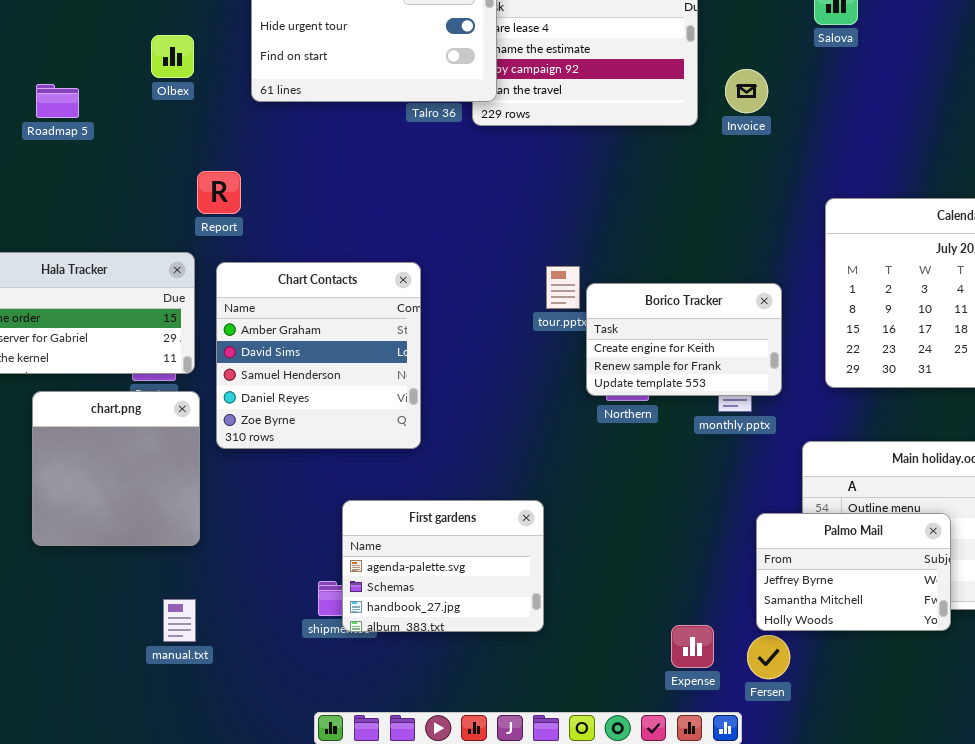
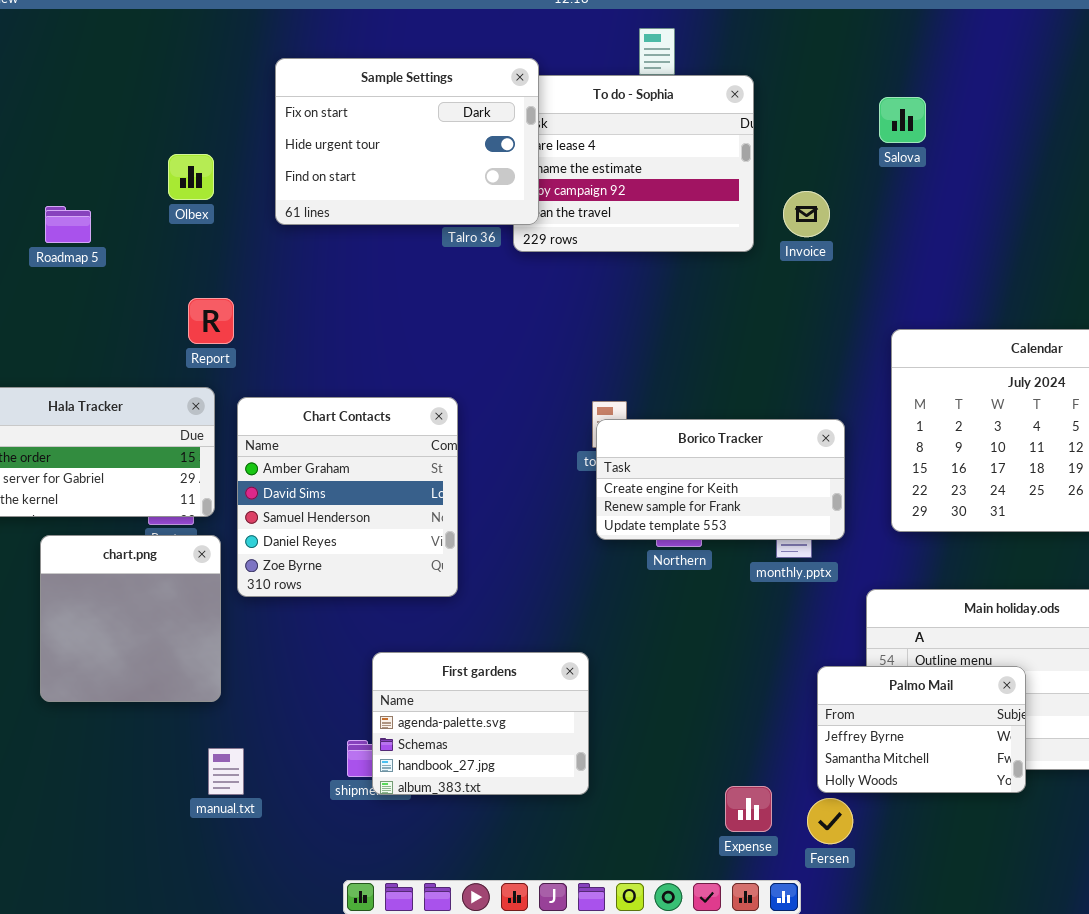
Report: [197,171,241,214] -> [188,298,234,344], moved
Borico Tracker: [586,283,782,396] -> [596,419,845,540], resized
manual.txt: [163,599,196,642] -> [208,748,244,795], moved

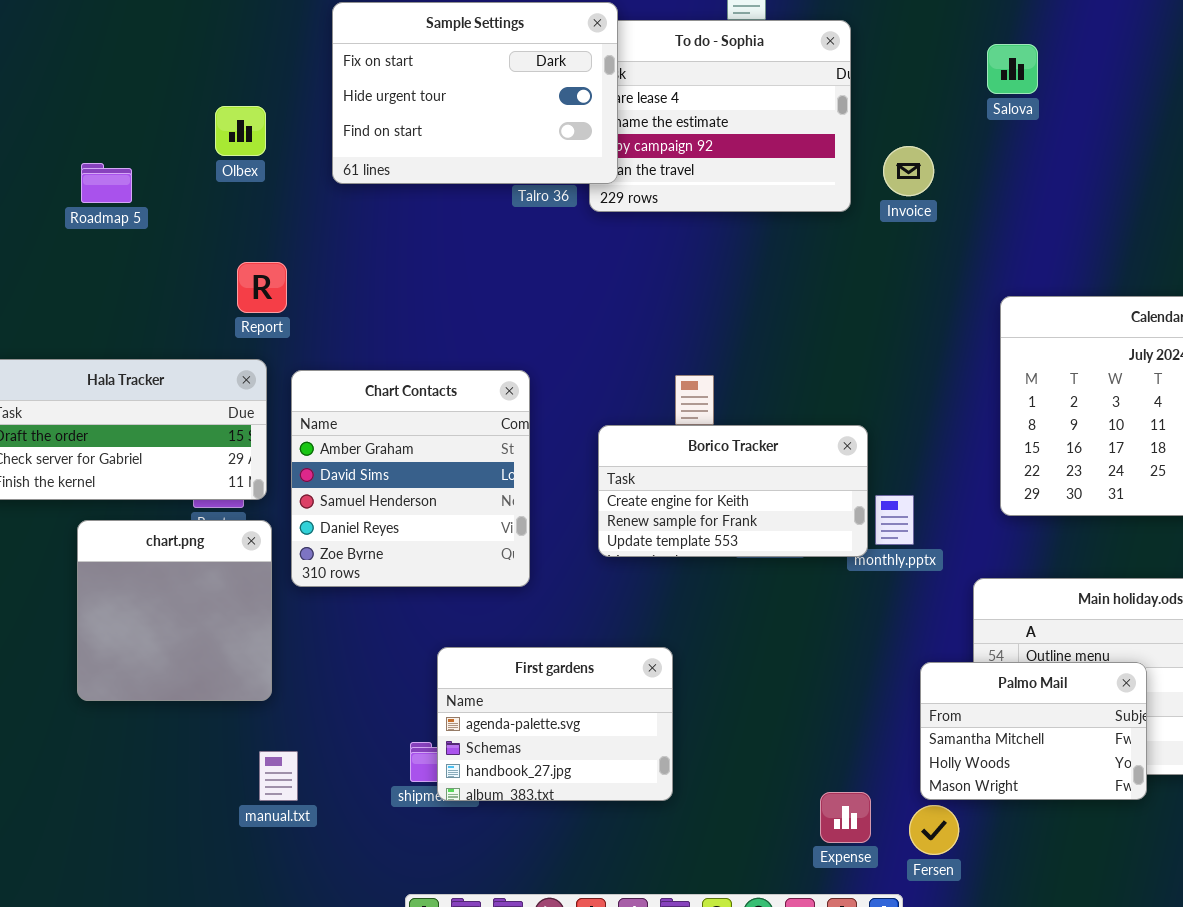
Borico Tracker: [596,419,845,540] -> [598,425,868,557], moved
Palmo Mail: [817,666,1026,793] -> [920,662,1147,800], scrolled down 1 row

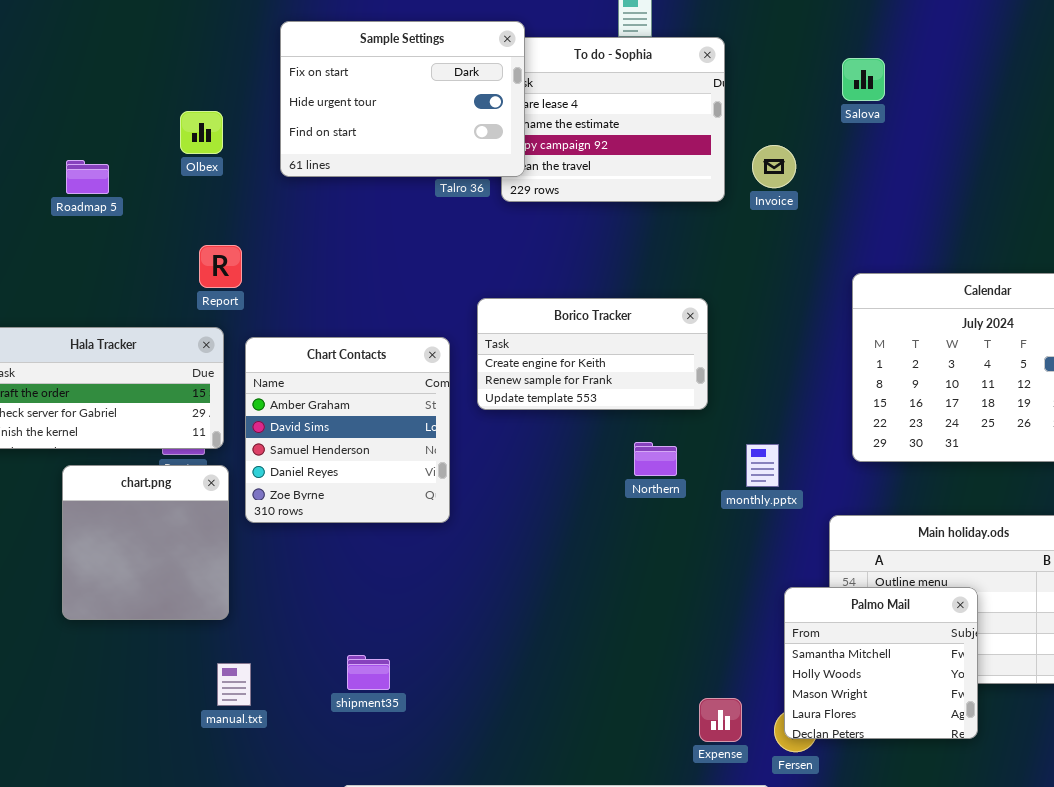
Borico Tracker: [598,425,868,557] -> [477,298,708,410], moved
First gardens: [437,647,673,801] -> none, closed
Palmo Mail: [920,662,1147,800] -> [784,587,978,739], resized

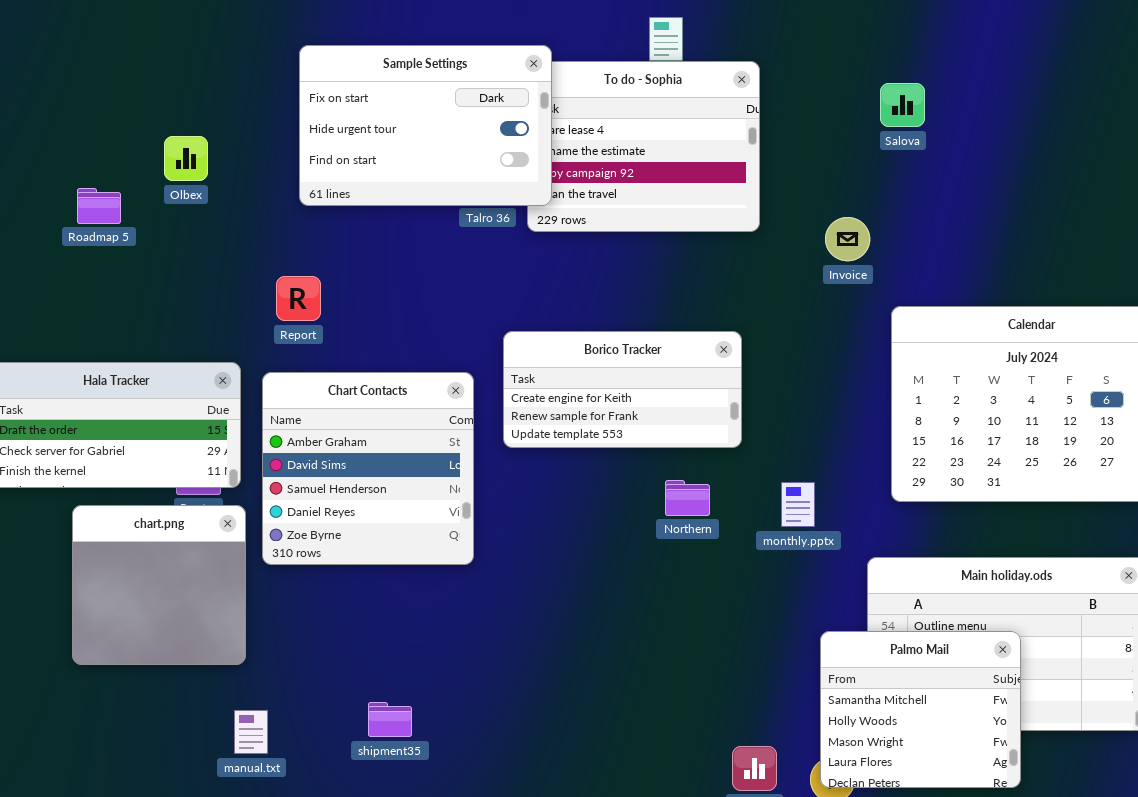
Olbex: [180,111,223,154] -> [164,136,208,181], moved
Invoice: [752,145,796,188] -> [825,217,870,261], moved
Report: [199,245,242,288] -> [276,276,321,321], moved

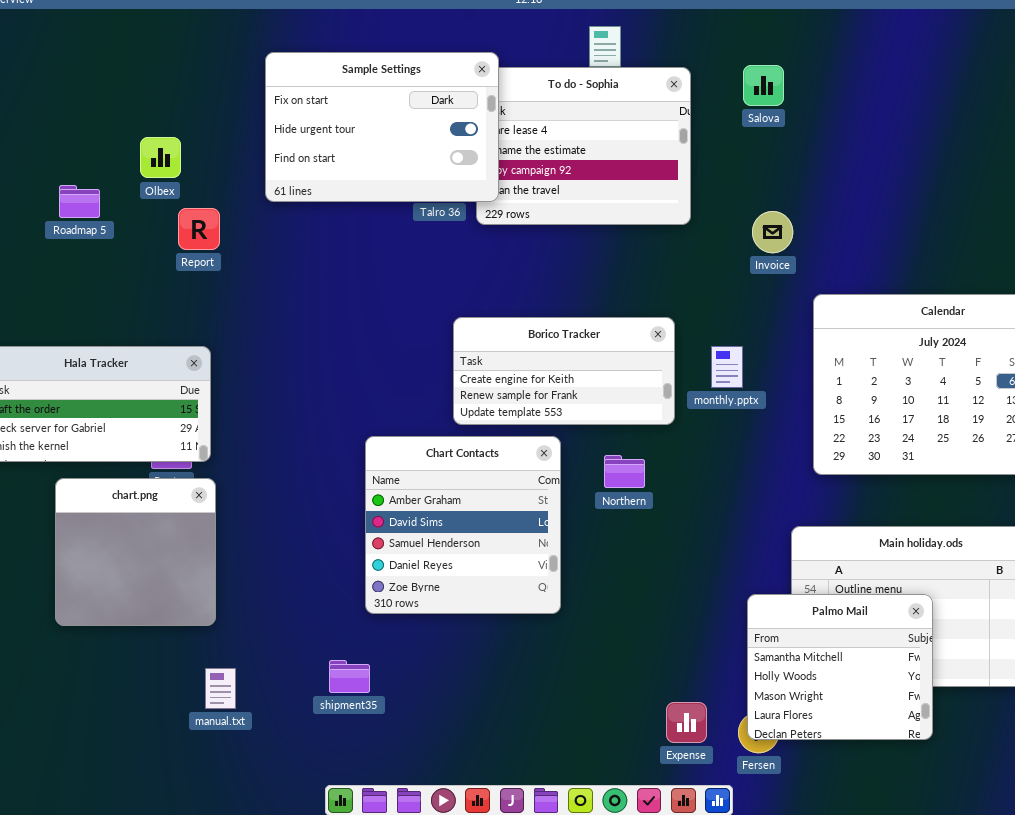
Salova: [880,83,925,127] -> [743,65,784,106], moved
Report: [276,276,321,321] -> [178,208,220,250], moved
Chart Contacts: [262,372,474,565] -> [365,436,561,614], moved
monthly.pptx: [781,482,815,527] -> [711,346,743,388], moved

